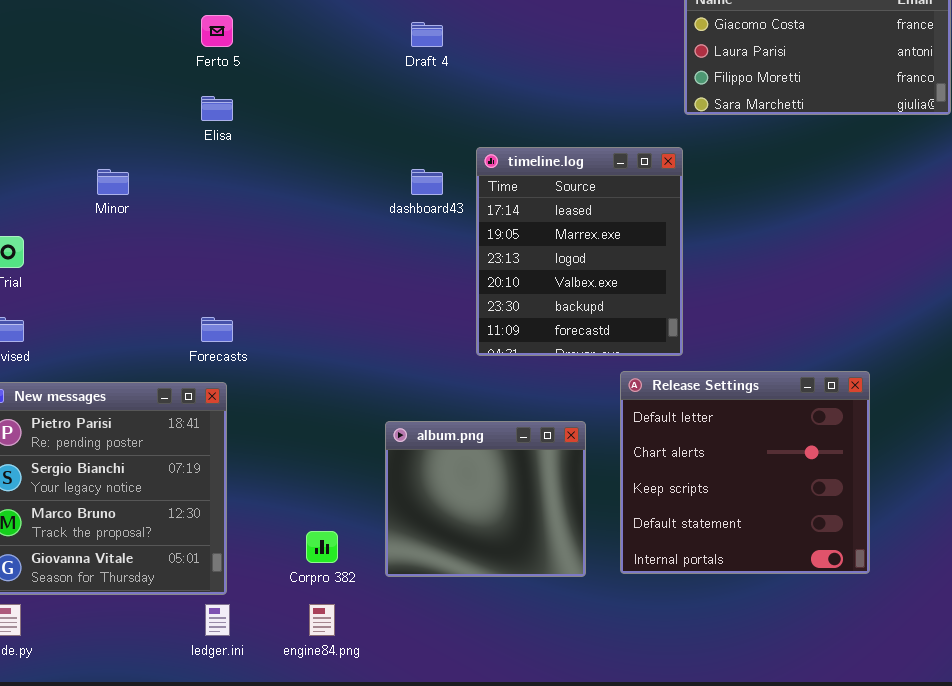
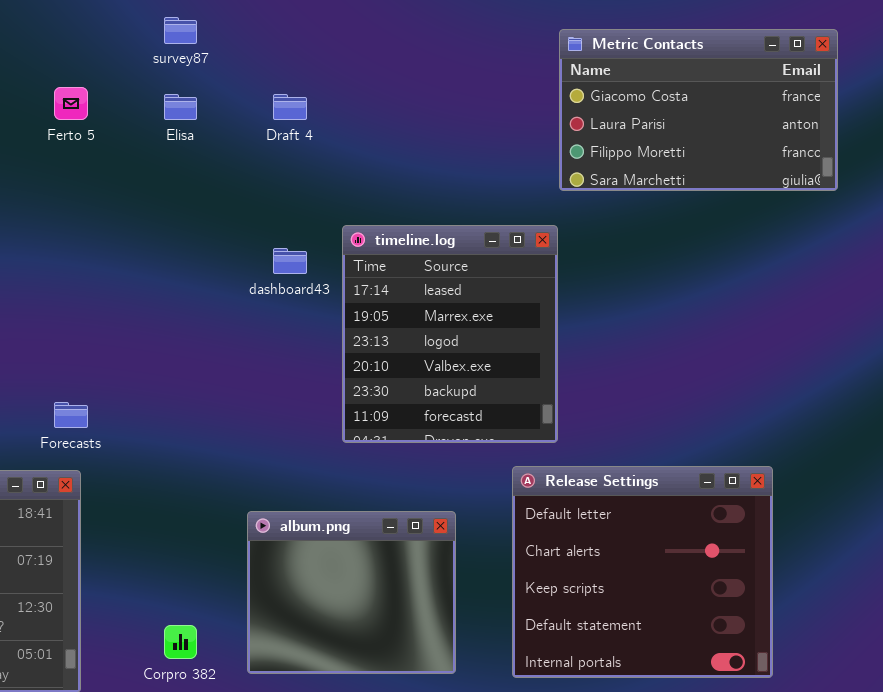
Elisa: [201,96,233,121] -> [164,94,197,120], moved
Release Settings: [620,371,870,574] -> [512,466,773,678], moved

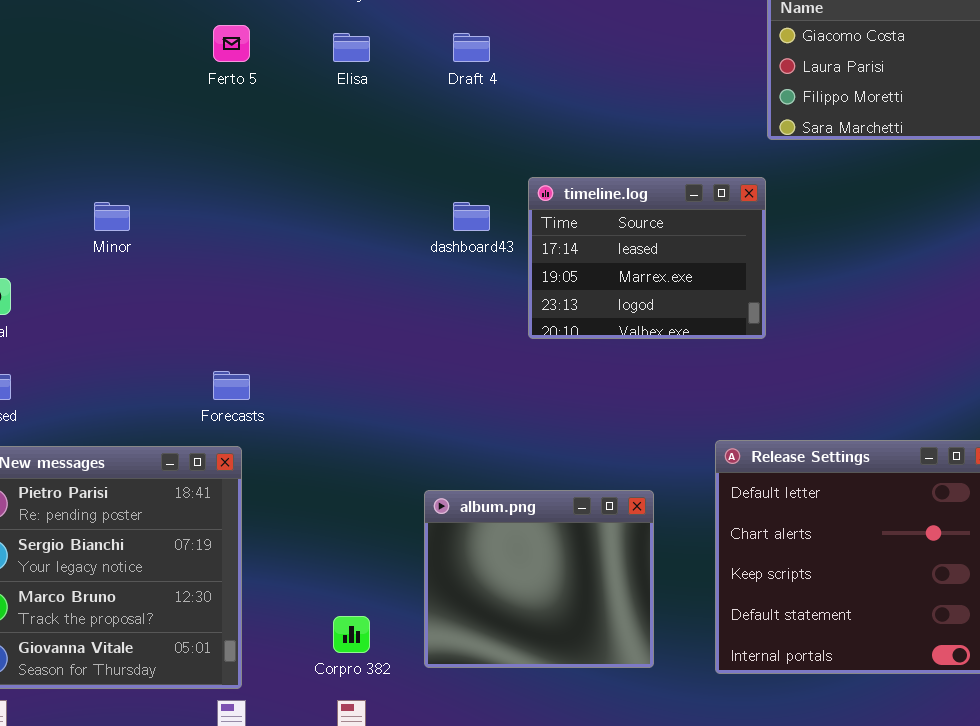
timeline.log: [342,225,558,443] -> [528,177,766,339], resized

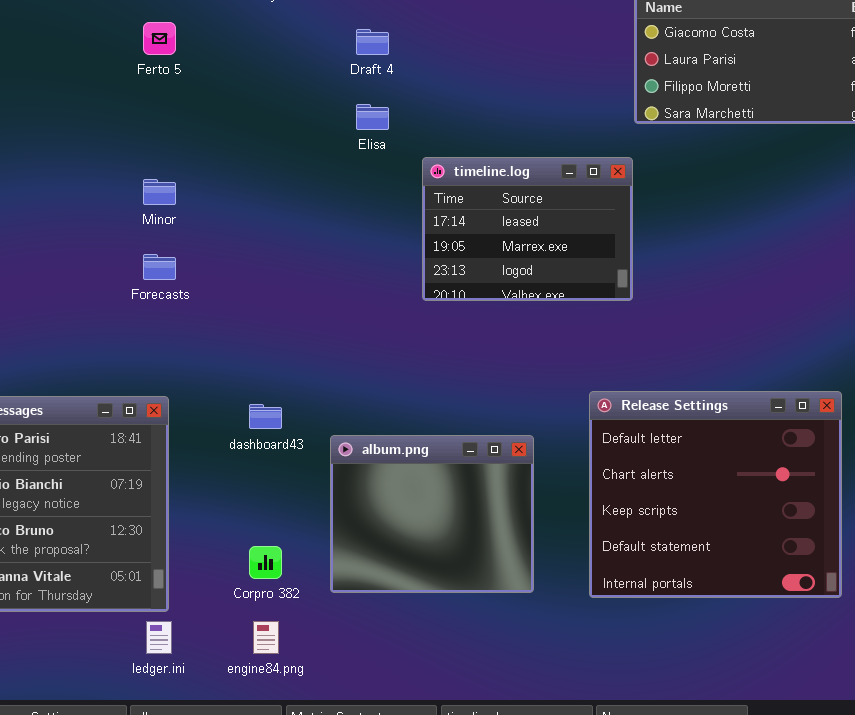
Elisa: [333,33,370,62] -> [356,104,389,130], moved
Minor: [94,202,130,231] -> [143,179,176,205], moved
dashboard43: [453,202,490,231] -> [249,404,282,429], moved
Forecasts: [213,371,250,400] -> [143,254,176,280], moved

